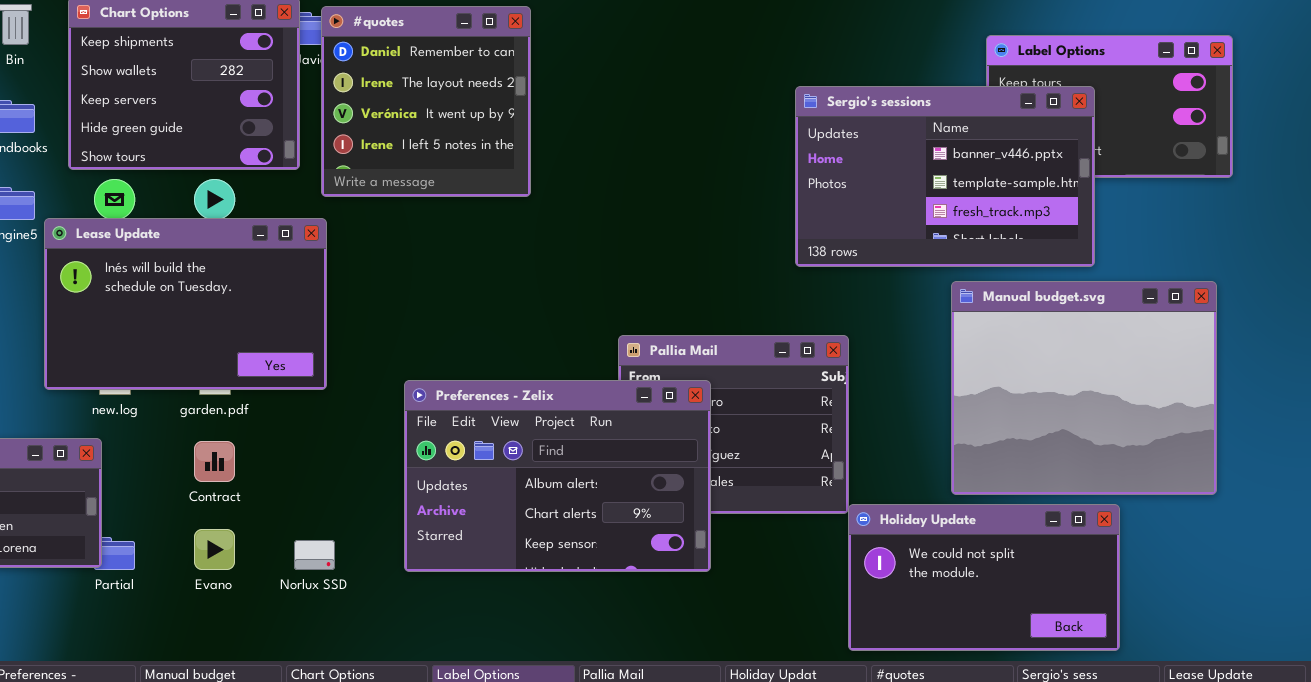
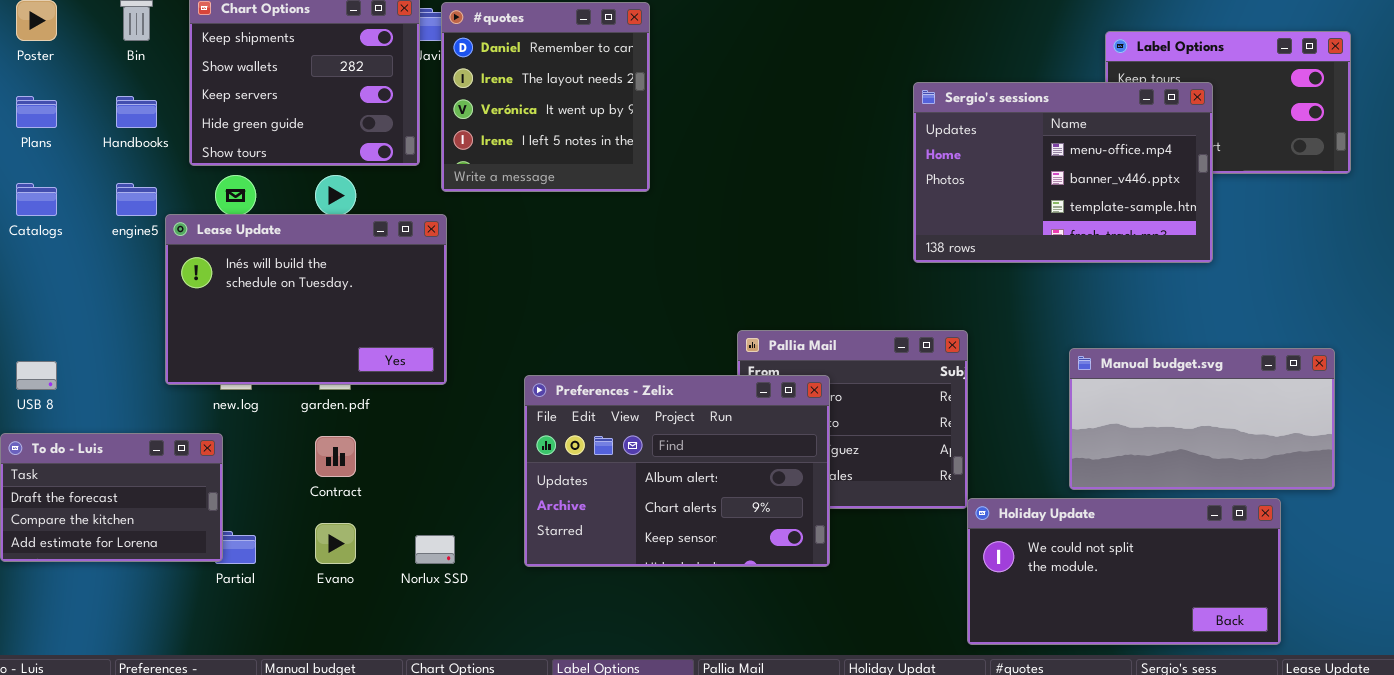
Sergio's sessions: [795,86,1095,267] -> [913,82,1213,263], scrolled up 1 row
Manual budget.svg: [951,281,1217,495] -> [1069,348,1335,490], resized
Holiday Update: [848,504,1120,651] -> [967,498,1281,645], resized

